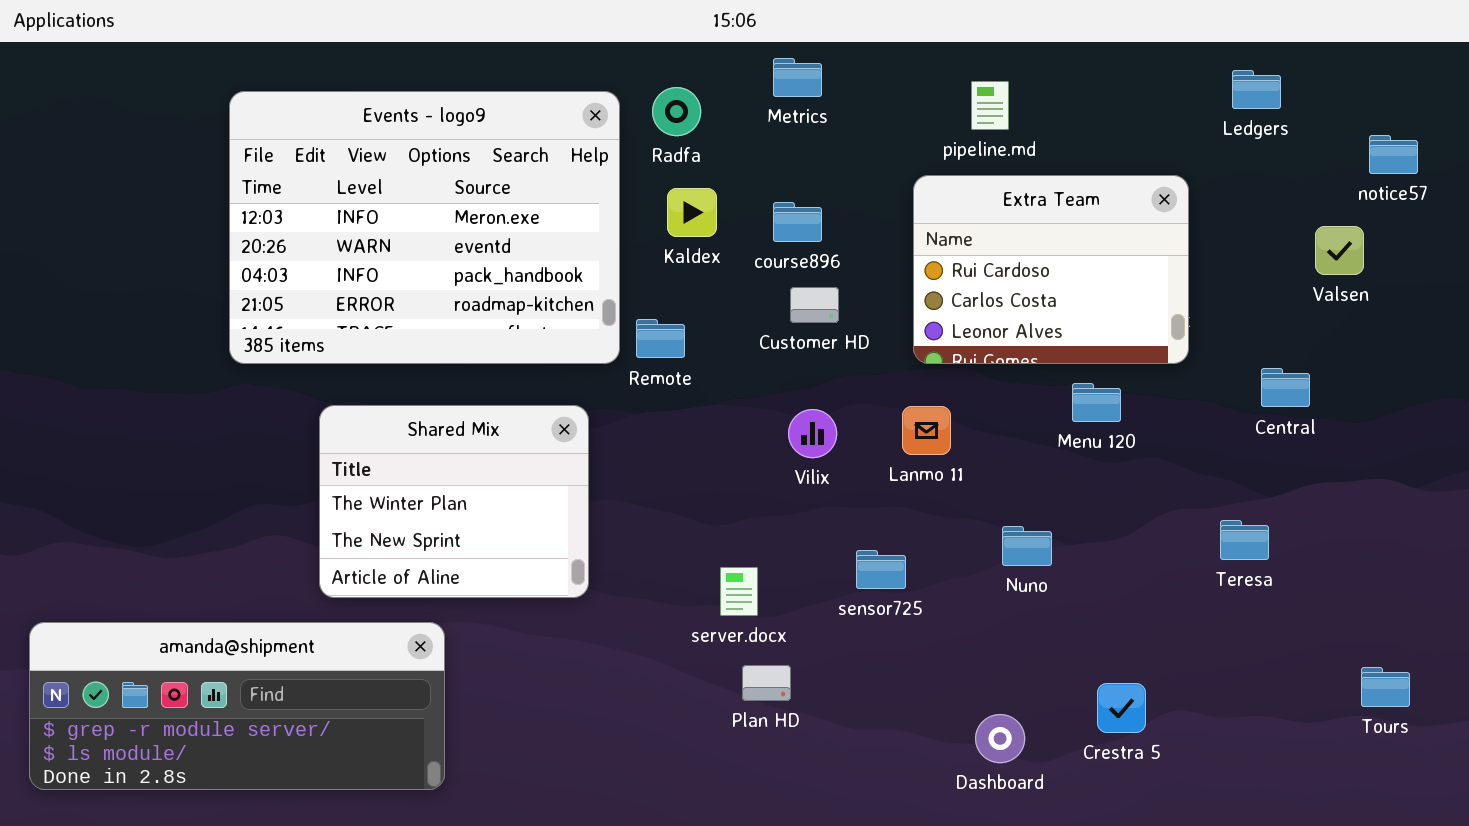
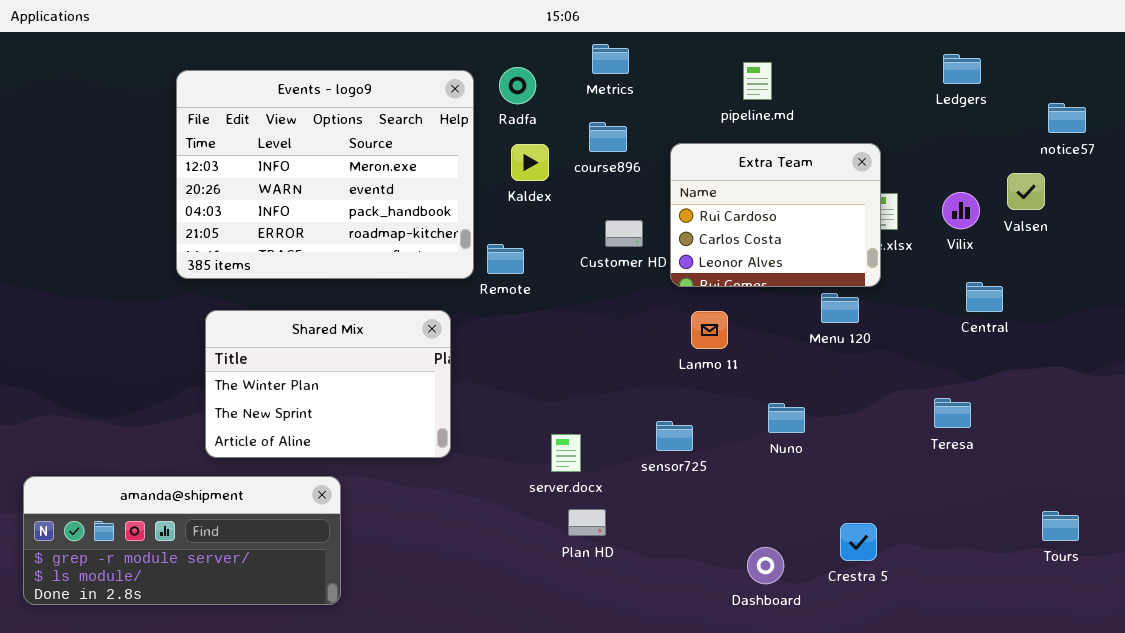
Extra Team: [913,175,1189,364] -> [670,143,881,287], moved
course896: [773,202,822,242] -> [589,122,627,152], moved
Shared Mix: [319,405,589,598] -> [205,310,451,458], resized
Vilix: [788,409,837,458] -> [942,192,980,229], moved

